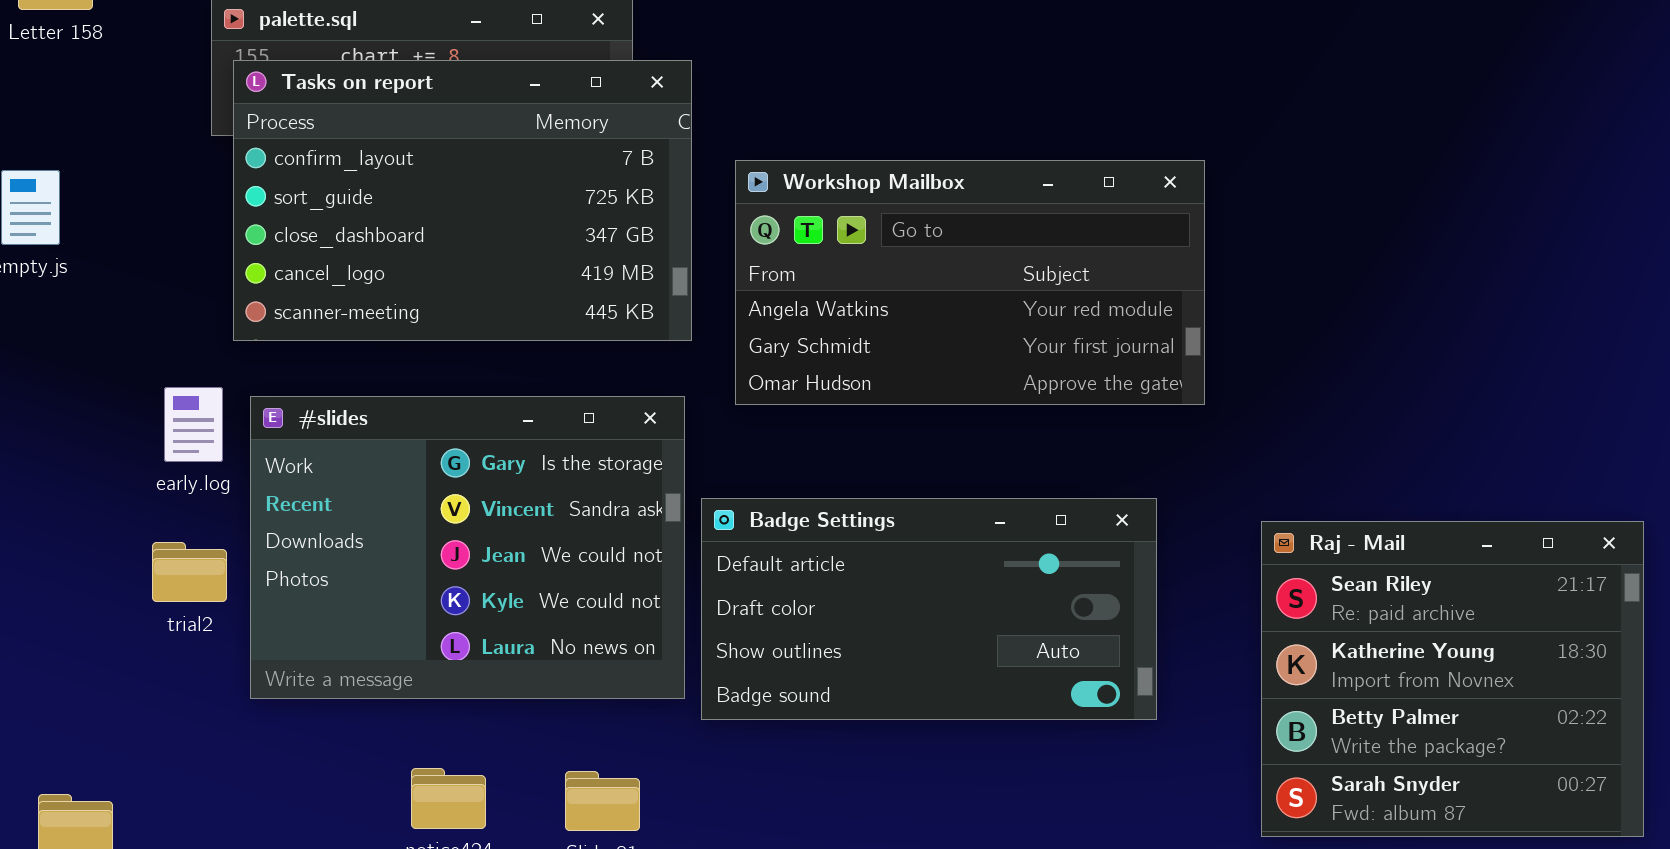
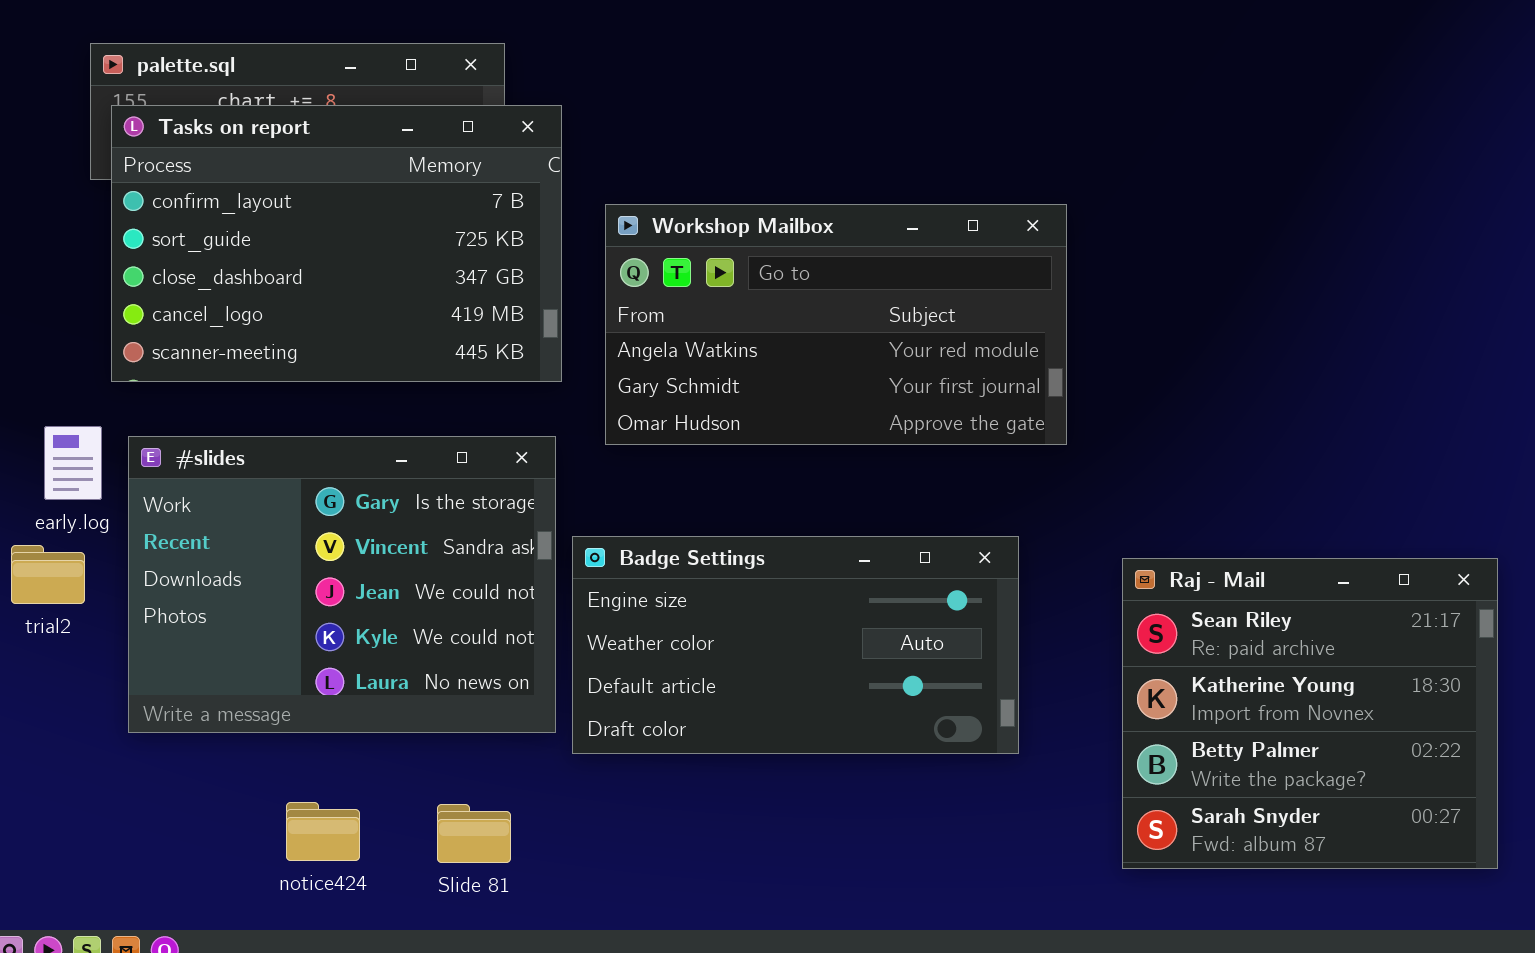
Badge Settings: [701,498,1157,720] -> [572,536,1019,754], scrolled up 2 rows
trial2: [152,542,227,602] -> [11,545,85,604], moved

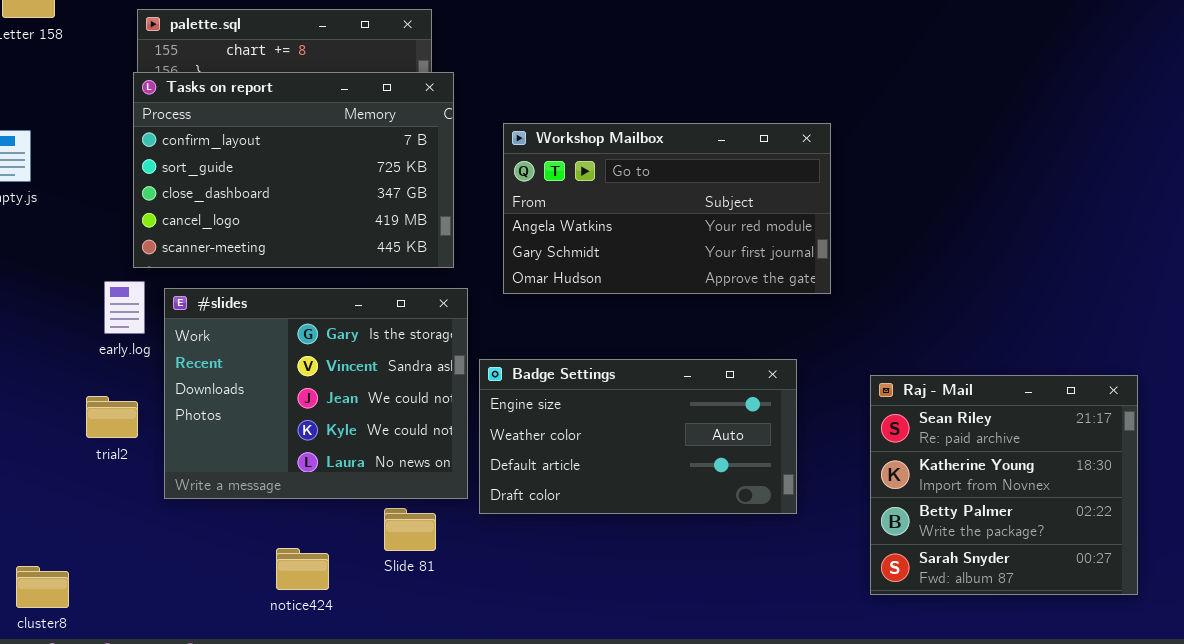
Tasks on report: [111,105,562,382] -> [133,72,454,268], moved
trial2: [11,545,85,604] -> [86,396,138,438], moved
Slide 81: [437,804,511,863] -> [384,508,436,551], moved

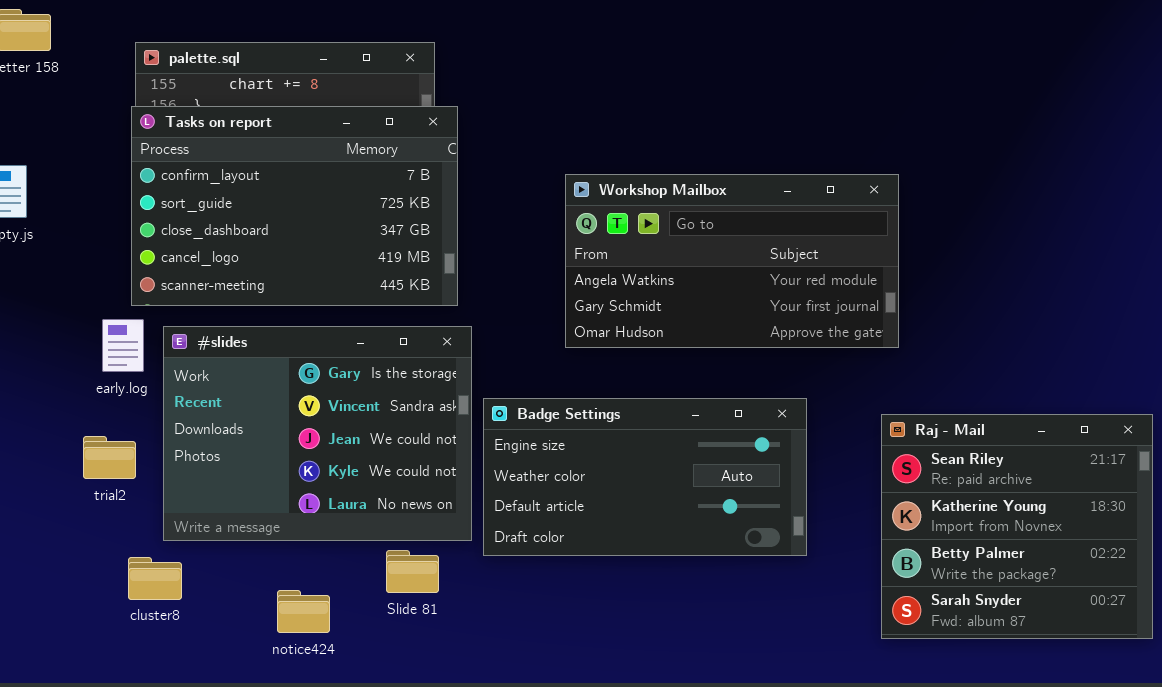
Workshop Mailbox: [503,123,831,294] -> [565,174,899,348], moved
cluster8: [16,566,69,608] -> [128,557,182,600], moved

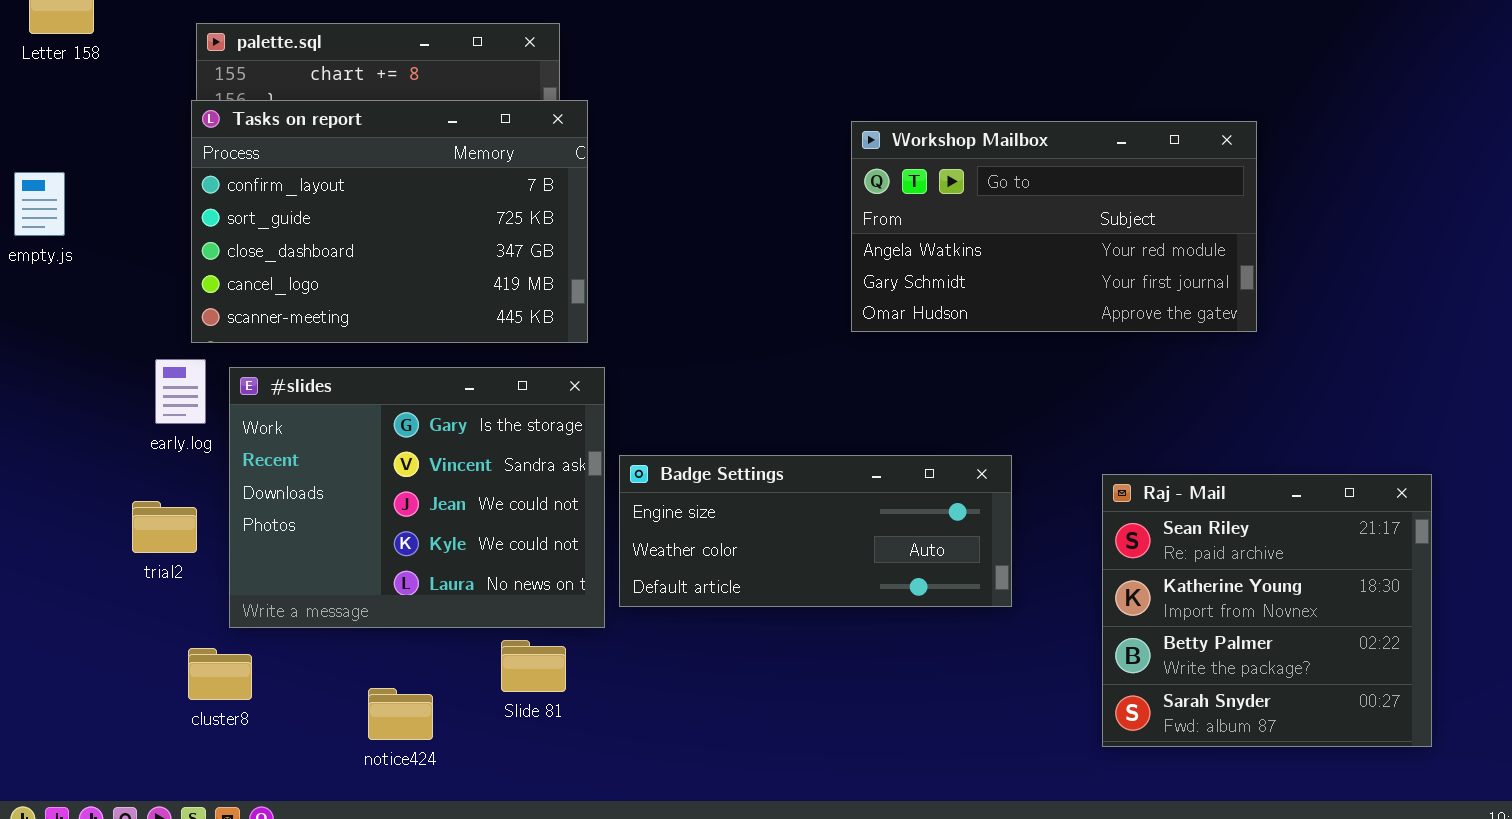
Workshop Mailbox: [565,174,899,348] -> [851,121,1257,332], moved
Badge Settings: [483,398,807,556] -> [619,455,1012,607], resized

